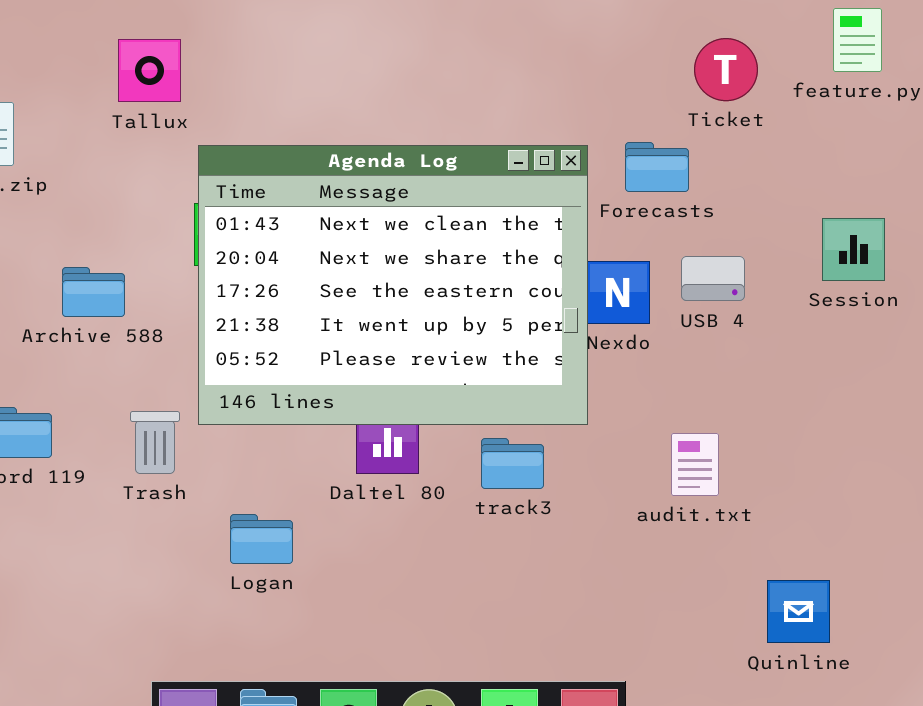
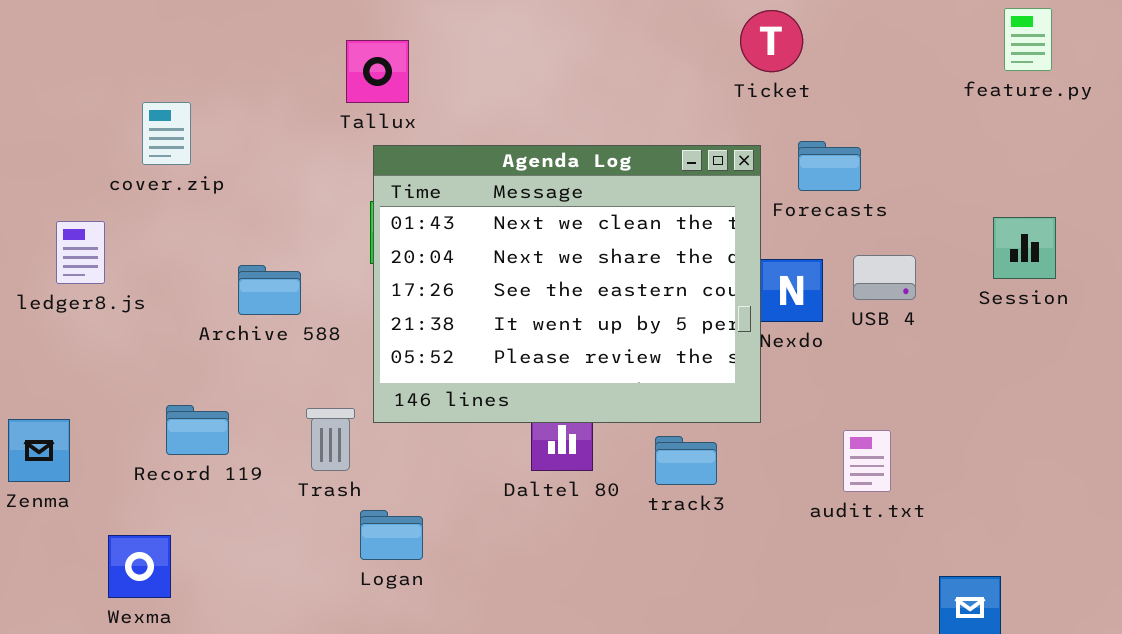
Ticket: [694,38,758,101] -> [740,10,803,72], moved
Tallux: [118,39,181,102] -> [346,40,409,103], moved
Logan: [230,514,293,564] -> [360,510,423,560], moved

